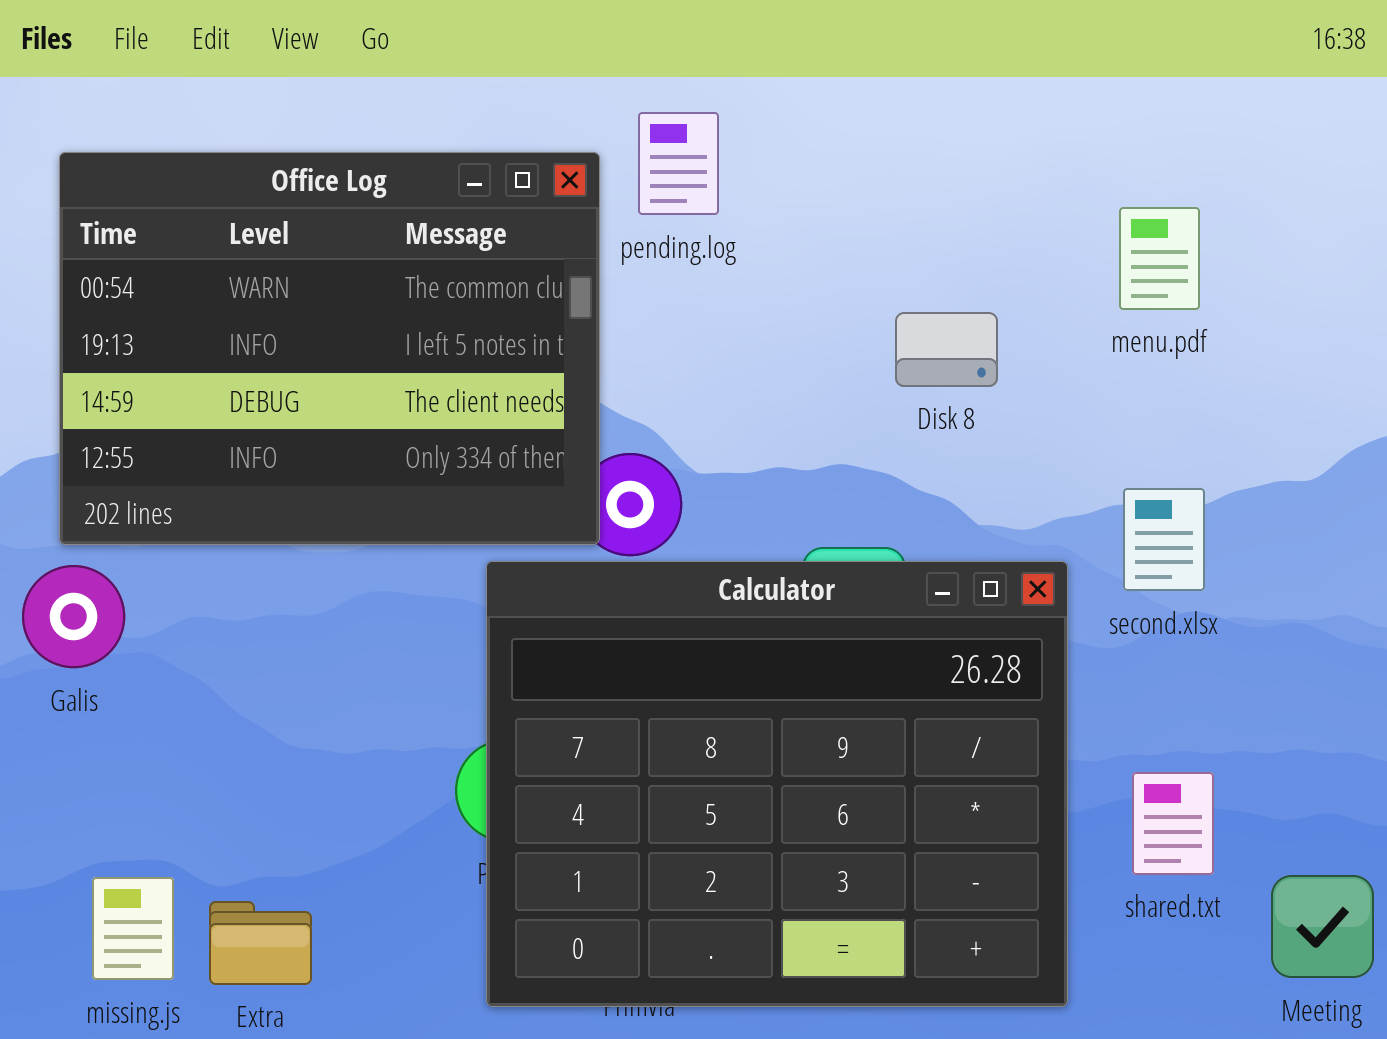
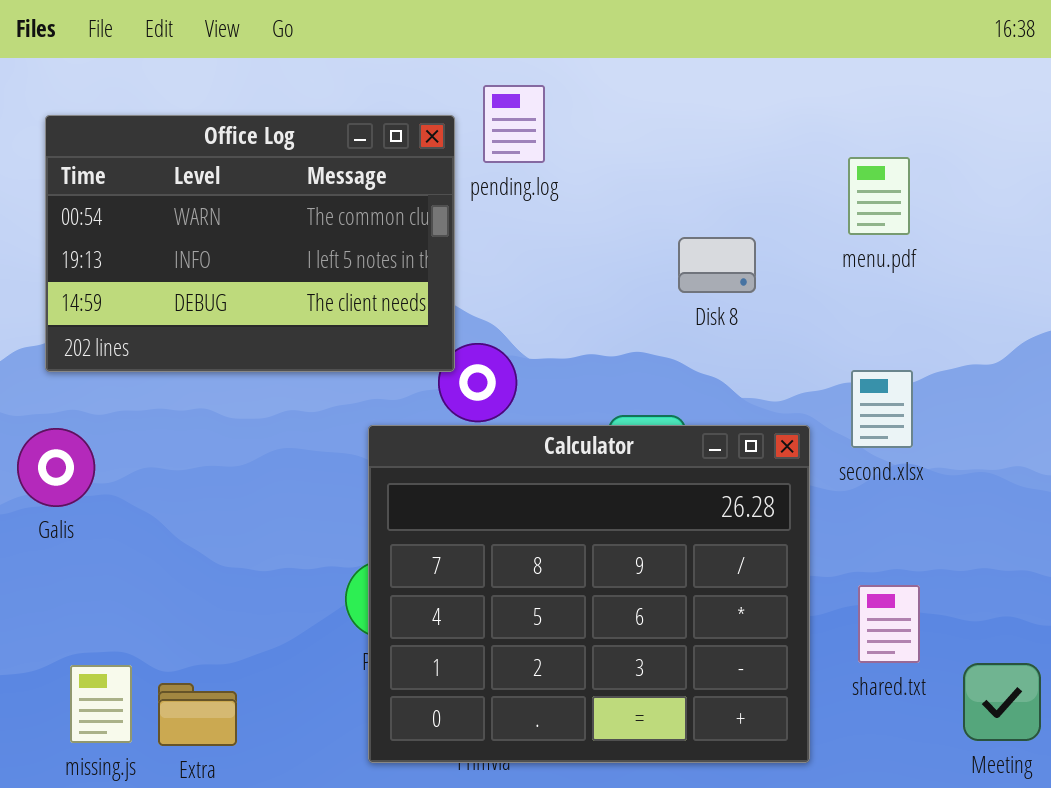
Office Log: [59,152,600,545] -> [45,115,455,372], resized

